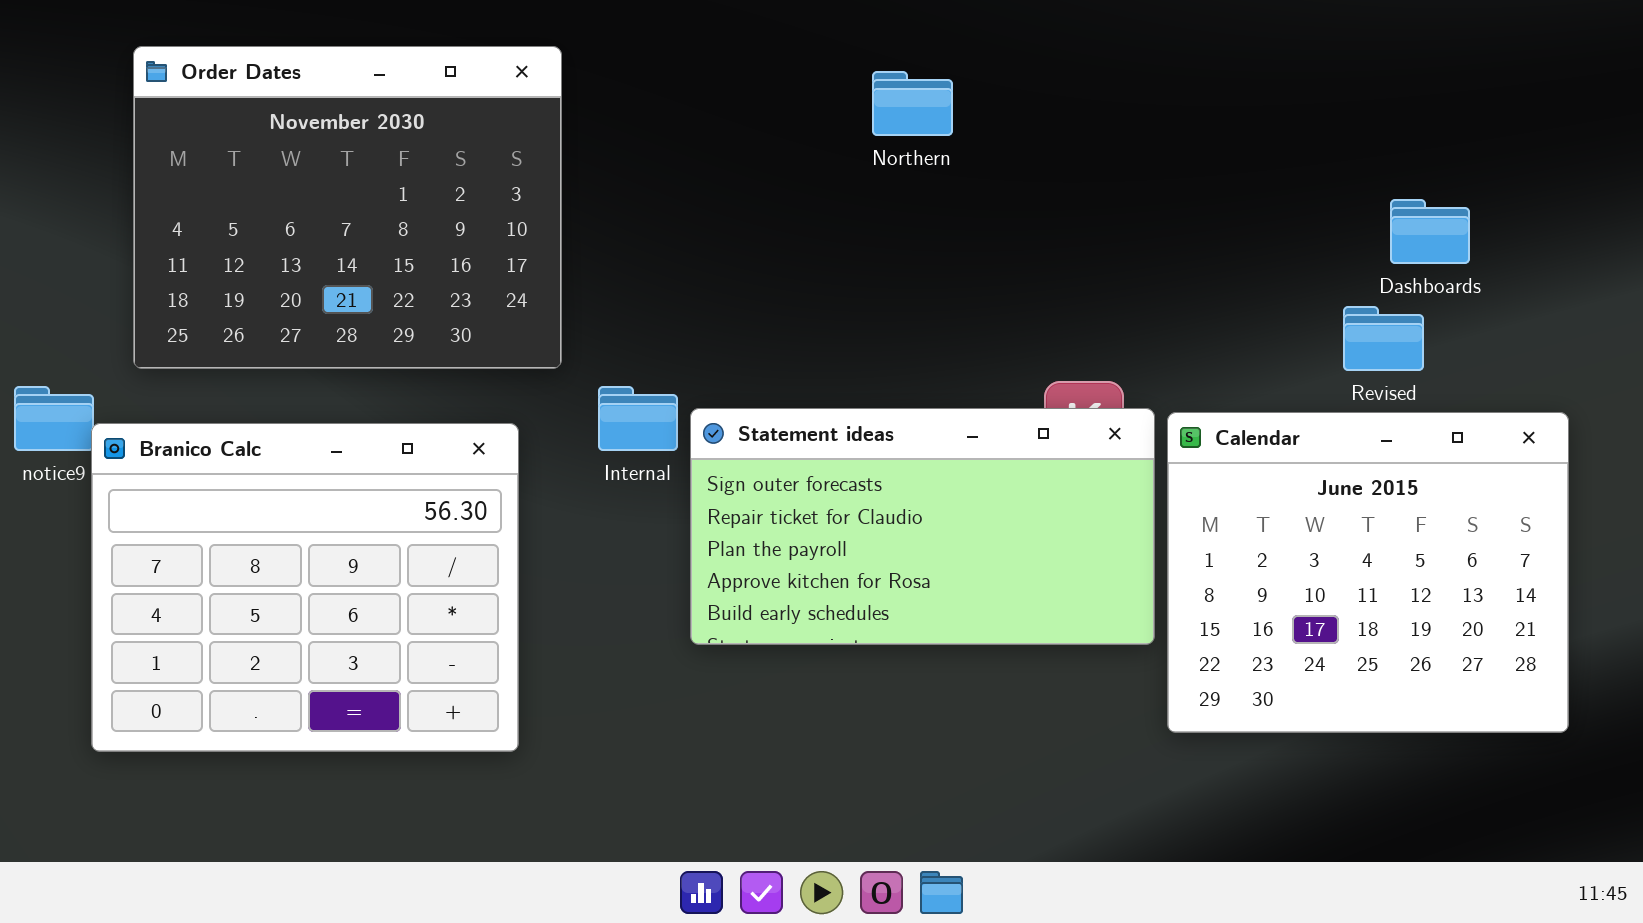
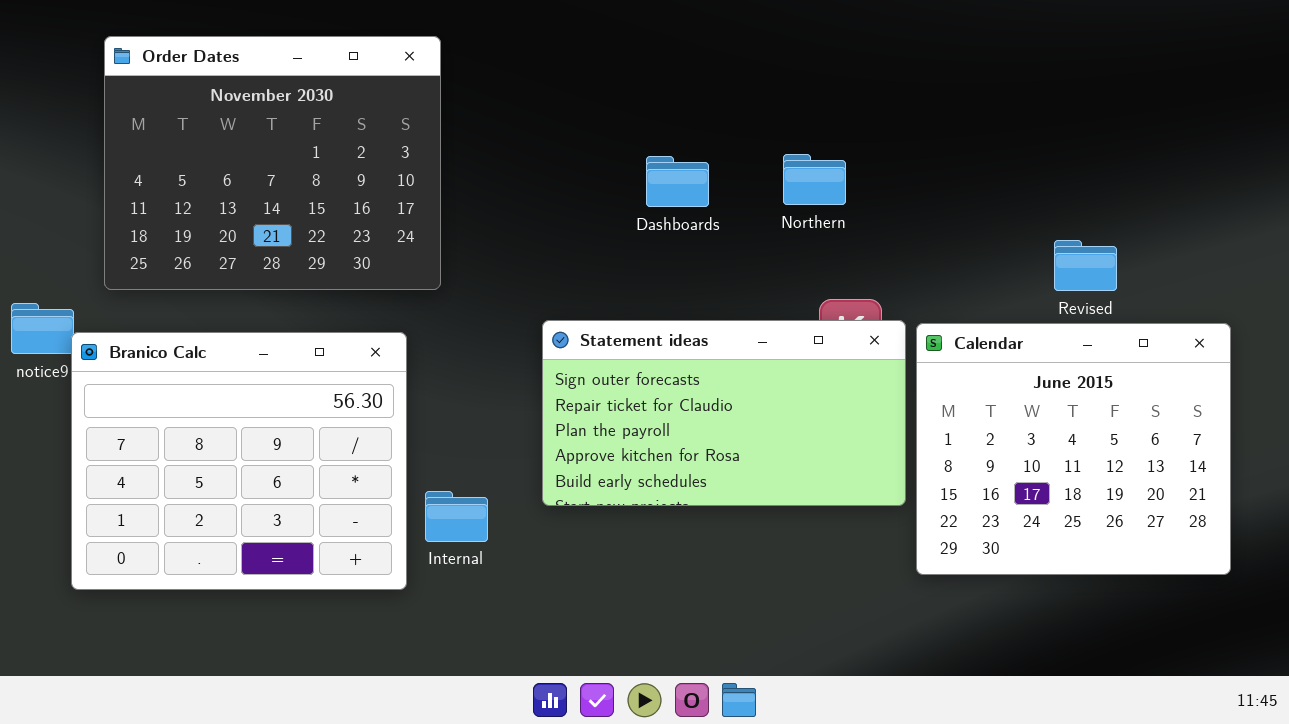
Northern: [872,71,953,136] -> [783,154,846,205], moved
Dashboards: [1390,199,1470,264] -> [646,156,709,207], moved
Internal: [598,386,678,451] -> [425,491,488,542], moved

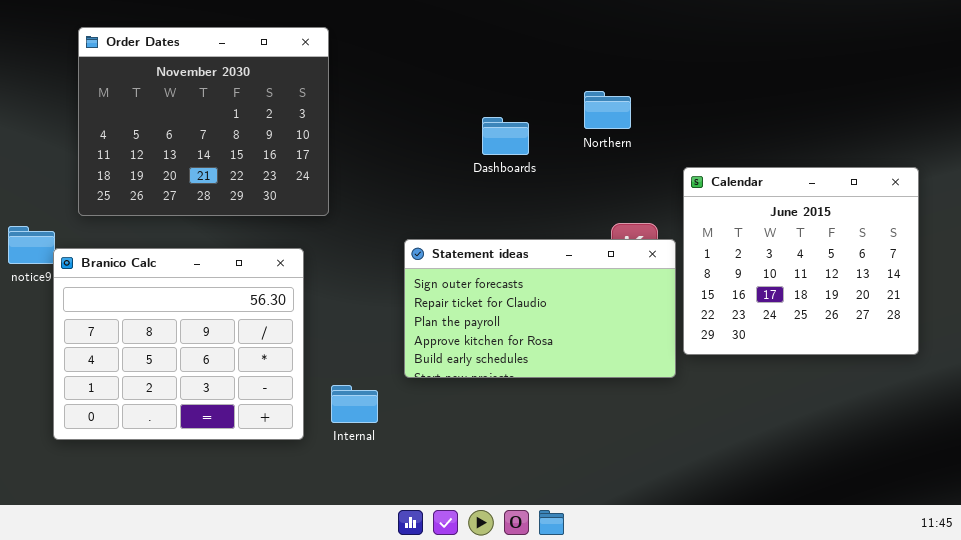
Northern: [783,154,846,205] -> [584,91,631,129], moved
Calendar: [916,323,1231,575] -> [683,167,919,355], moved
Internal: [425,491,488,542] -> [331,385,378,423], moved

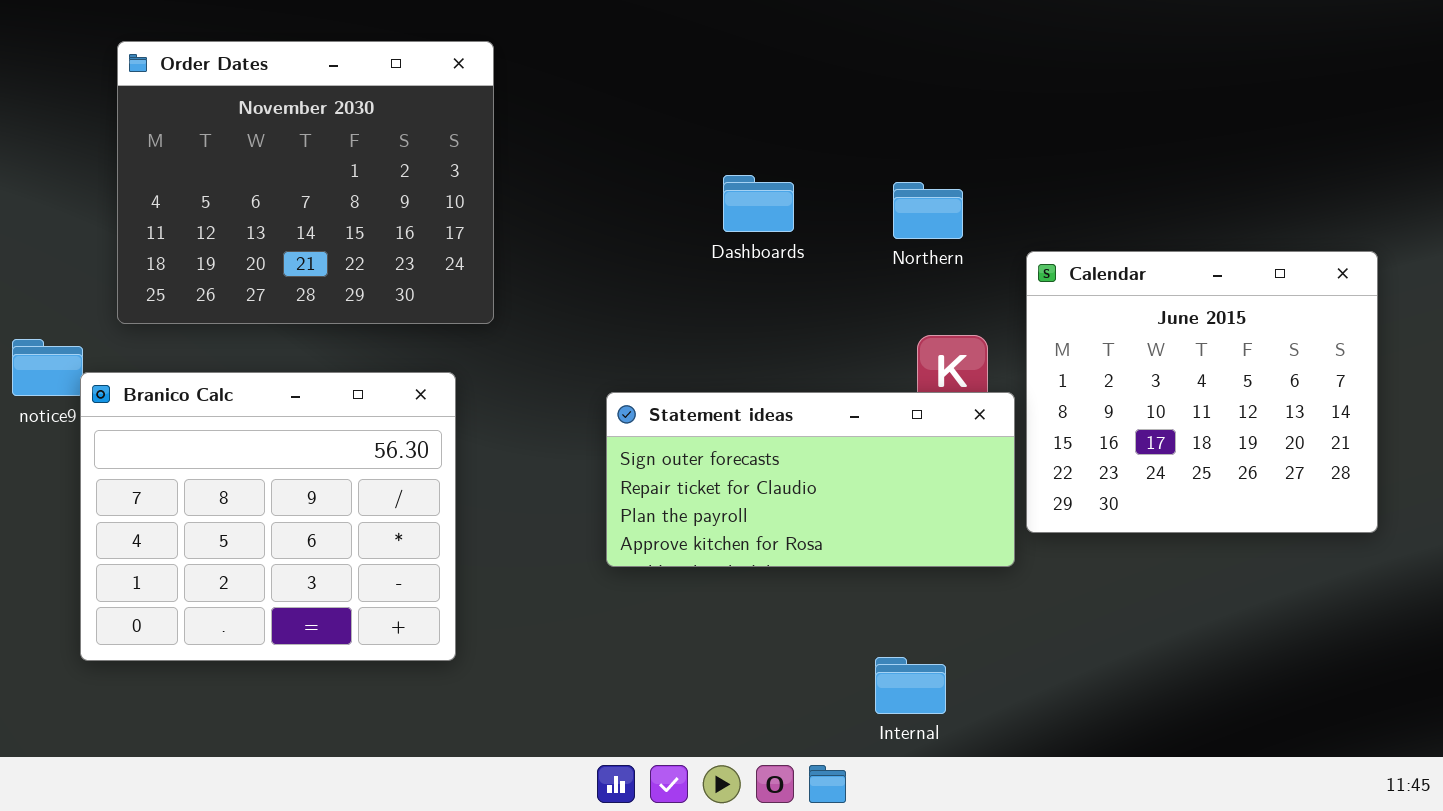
Northern: [584,91,631,129] -> [893,182,963,239], moved
Statement ideas: [404,239,676,378] -> [606,392,1015,567], resized
Internal: [331,385,378,423] -> [875,657,946,714], moved

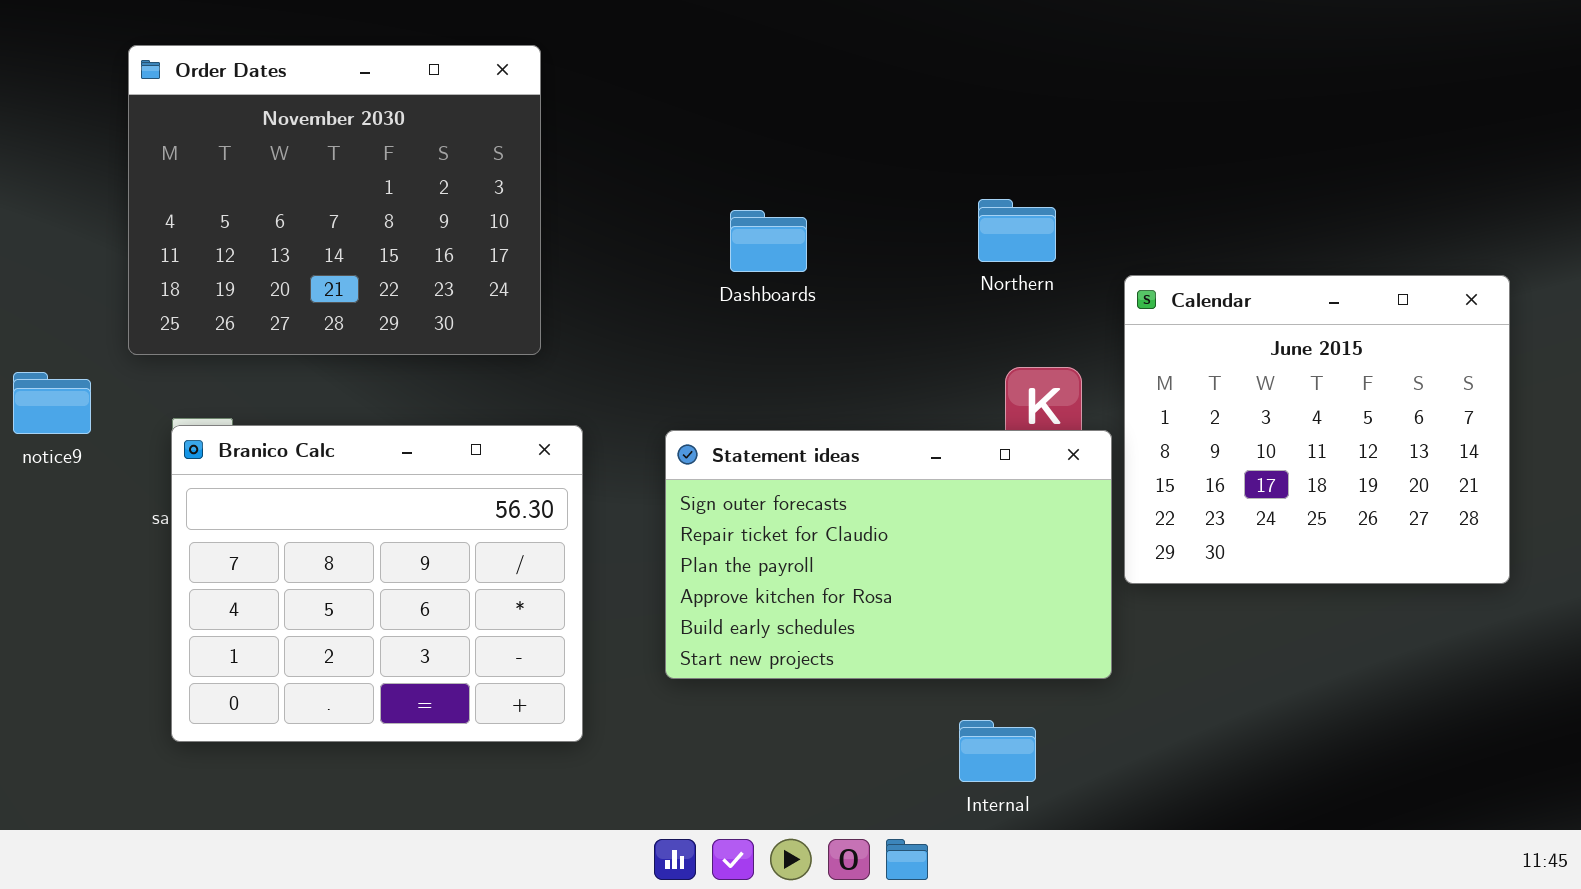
Dashboards: [723,175,794,232] -> [730,210,807,272], moved
Branico Calc: [80,372,456,661] -> [171,425,583,742], moved
Statement ideas: [606,392,1015,567] -> [665,430,1112,679], resized

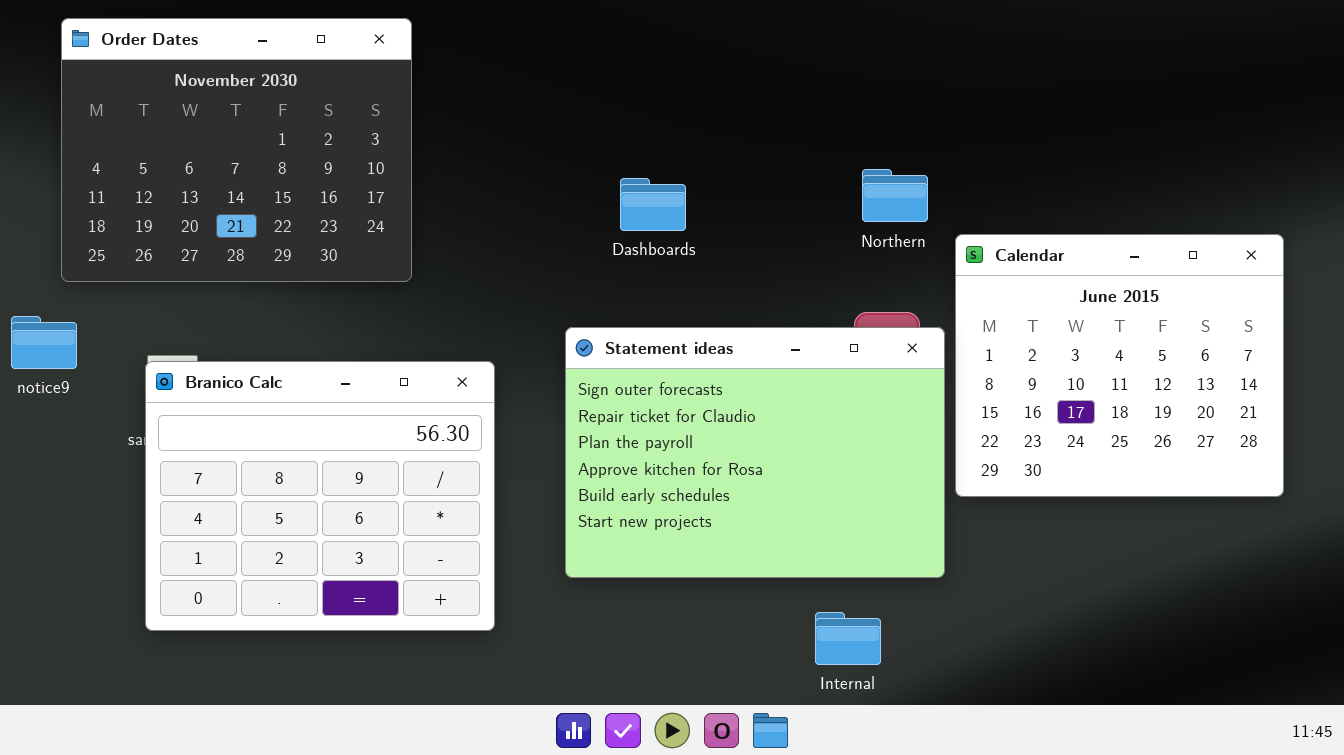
Order Dates: [128,45,541,355] -> [61,18,412,282], moved
Northern: [978,199,1056,262] -> [862,169,928,222], moved
Statement ideas: [665,430,1112,679] -> [565,327,945,578], resized

